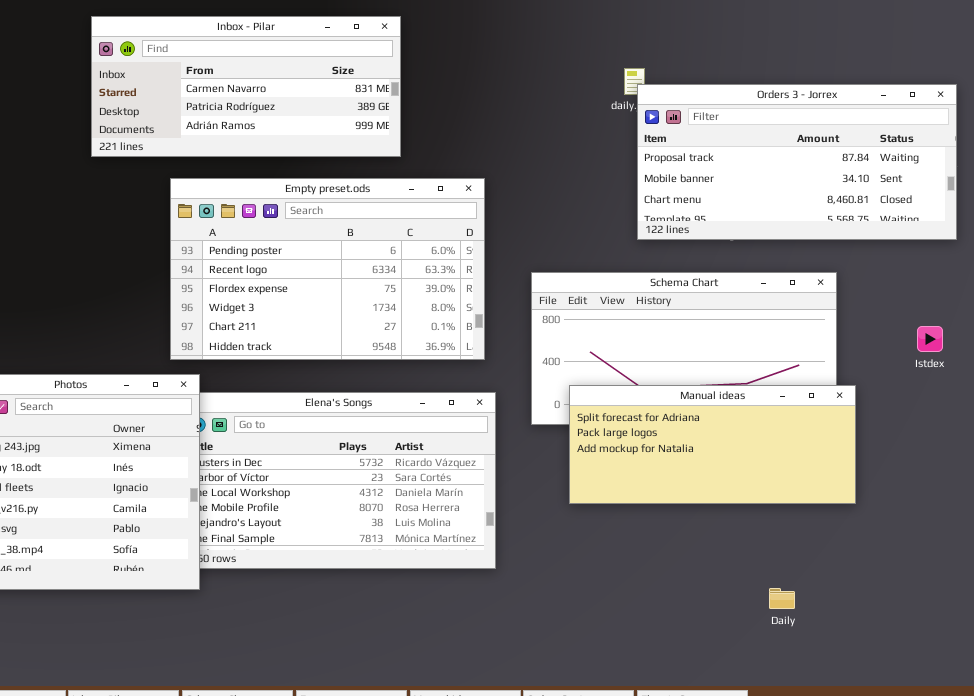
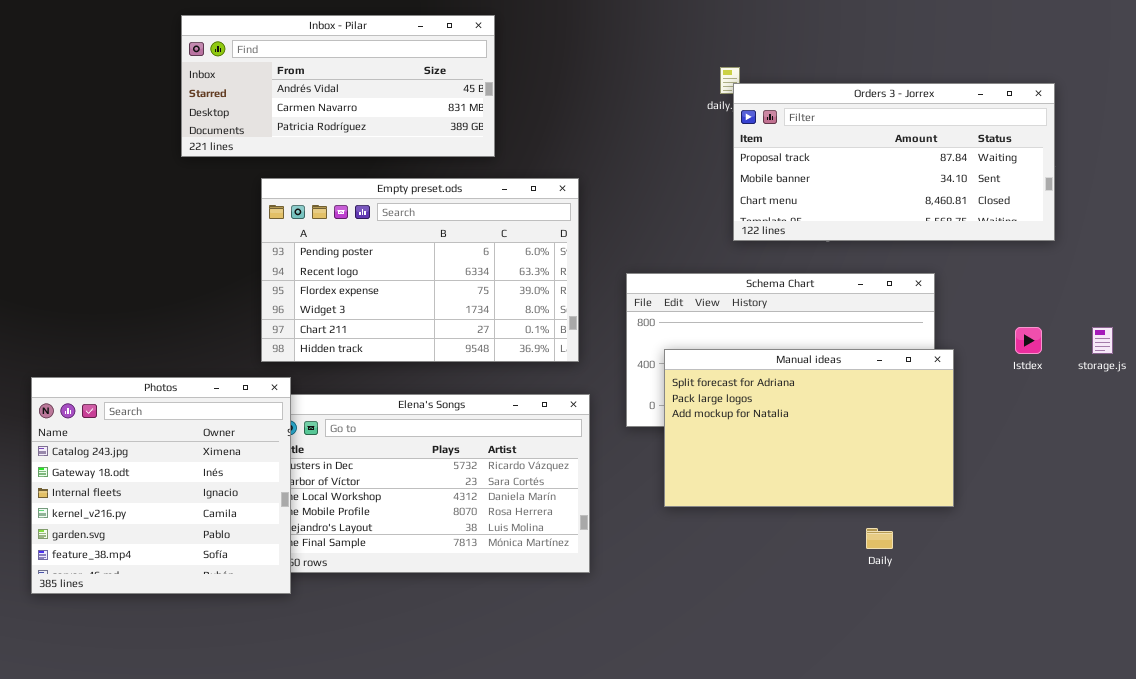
Inbox - Pilar: [91,16,401,157] -> [181,15,495,157], scrolled up 1 row
Manual ideas: [569,385,856,504] -> [664,349,954,507], resized
Daily: [769,588,795,609] -> [866,528,893,549], moved

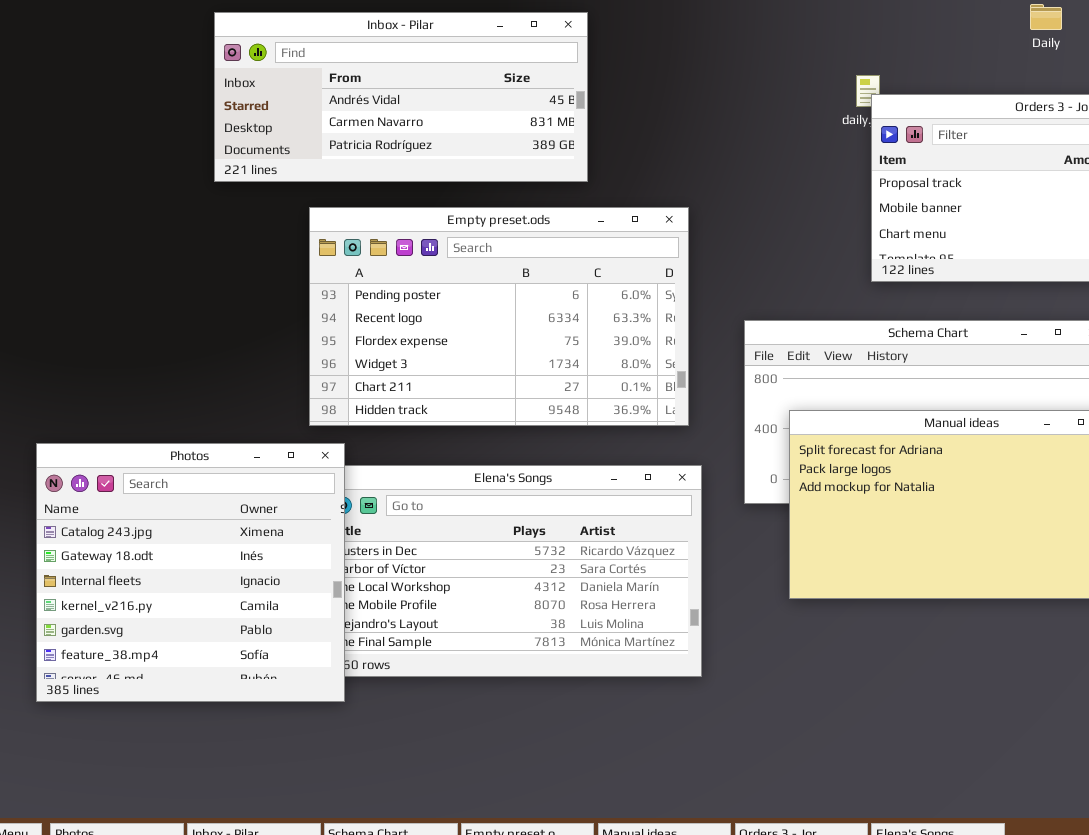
Daily: [866,528,893,549] -> [1030,4,1062,30], moved

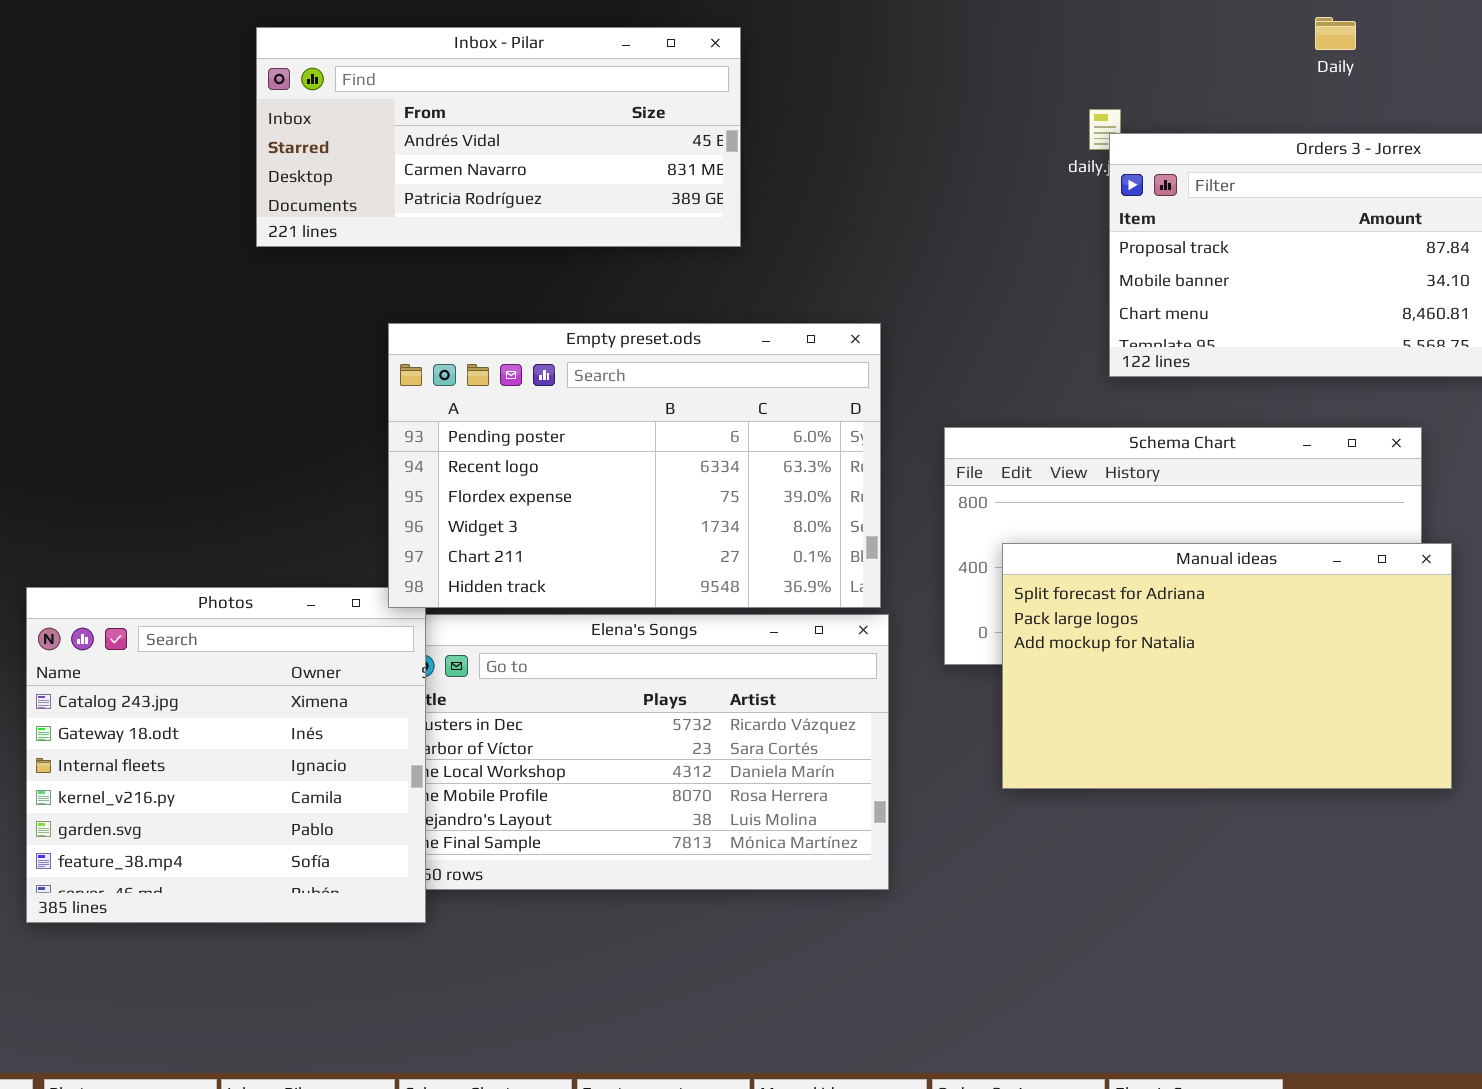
Empty preset.ods: [309,207,689,426] -> [388,323,881,608], moved

